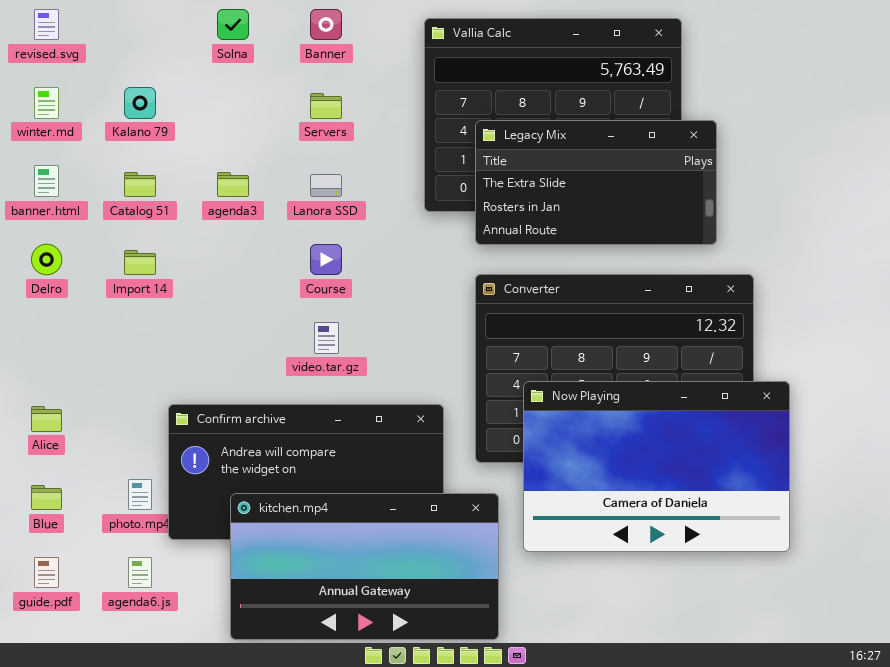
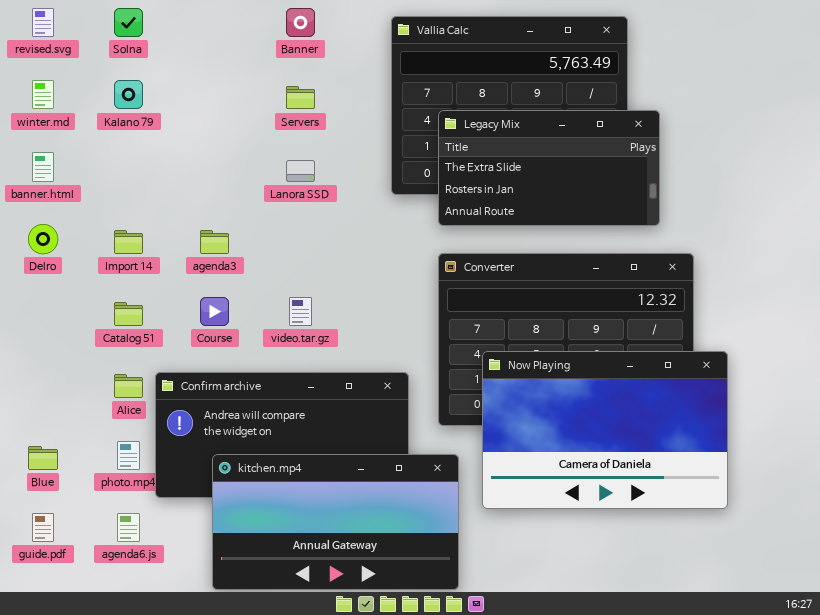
Solna: [217,9,249,40] -> [114,8,143,37], moved
Catalog 51: [124,172,156,197] -> [114,302,143,326], moved
agenda3: [217,172,249,197] -> [200,230,229,254], moved
Course: [310,244,342,275] -> [200,297,229,326], moved
Alice: [31,406,62,432] -> [114,374,143,398], moved

